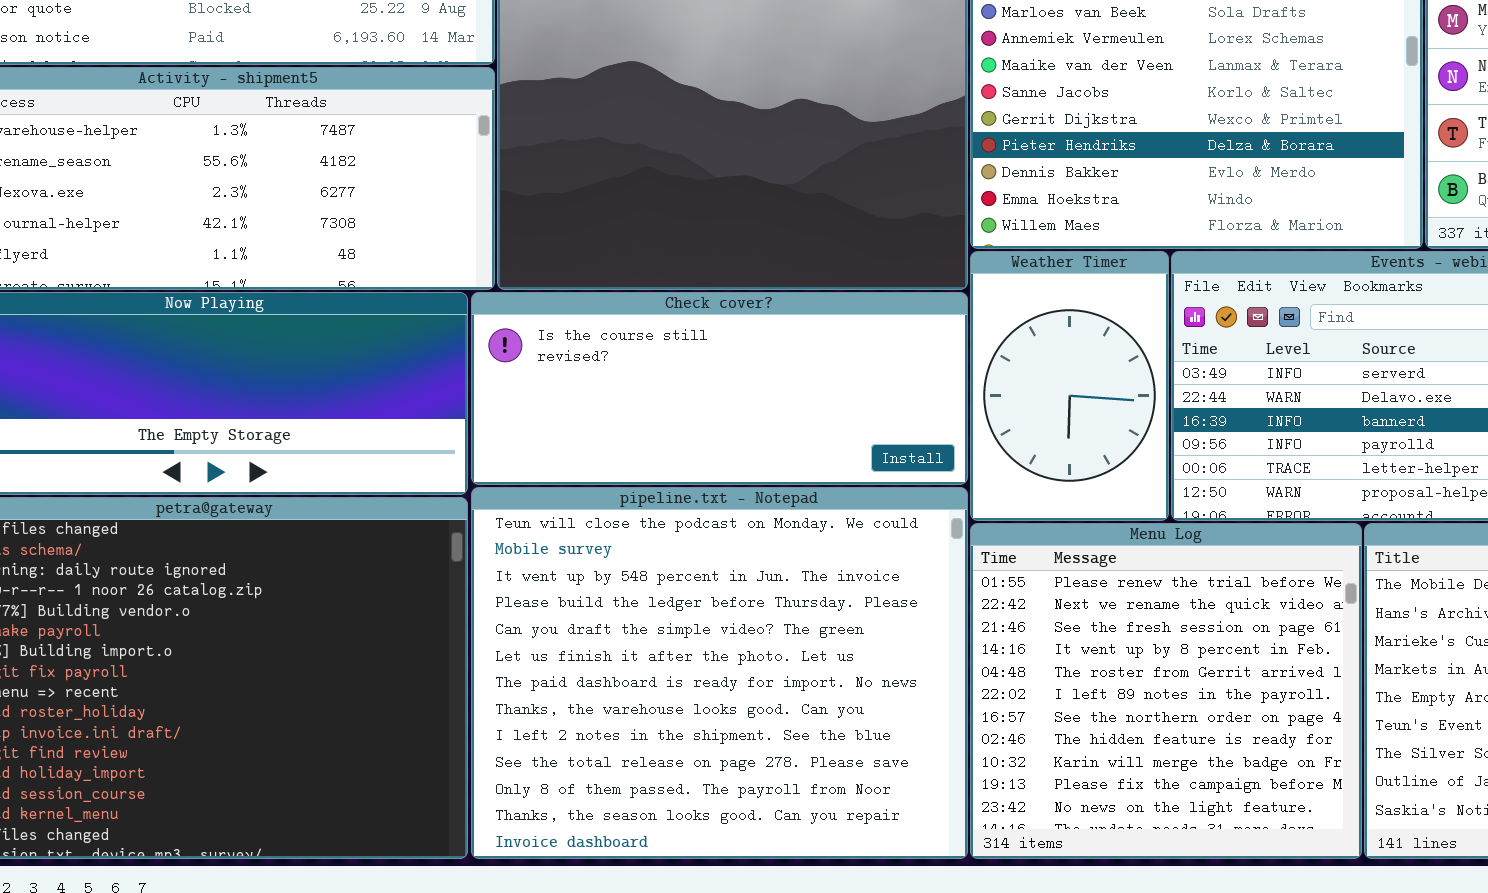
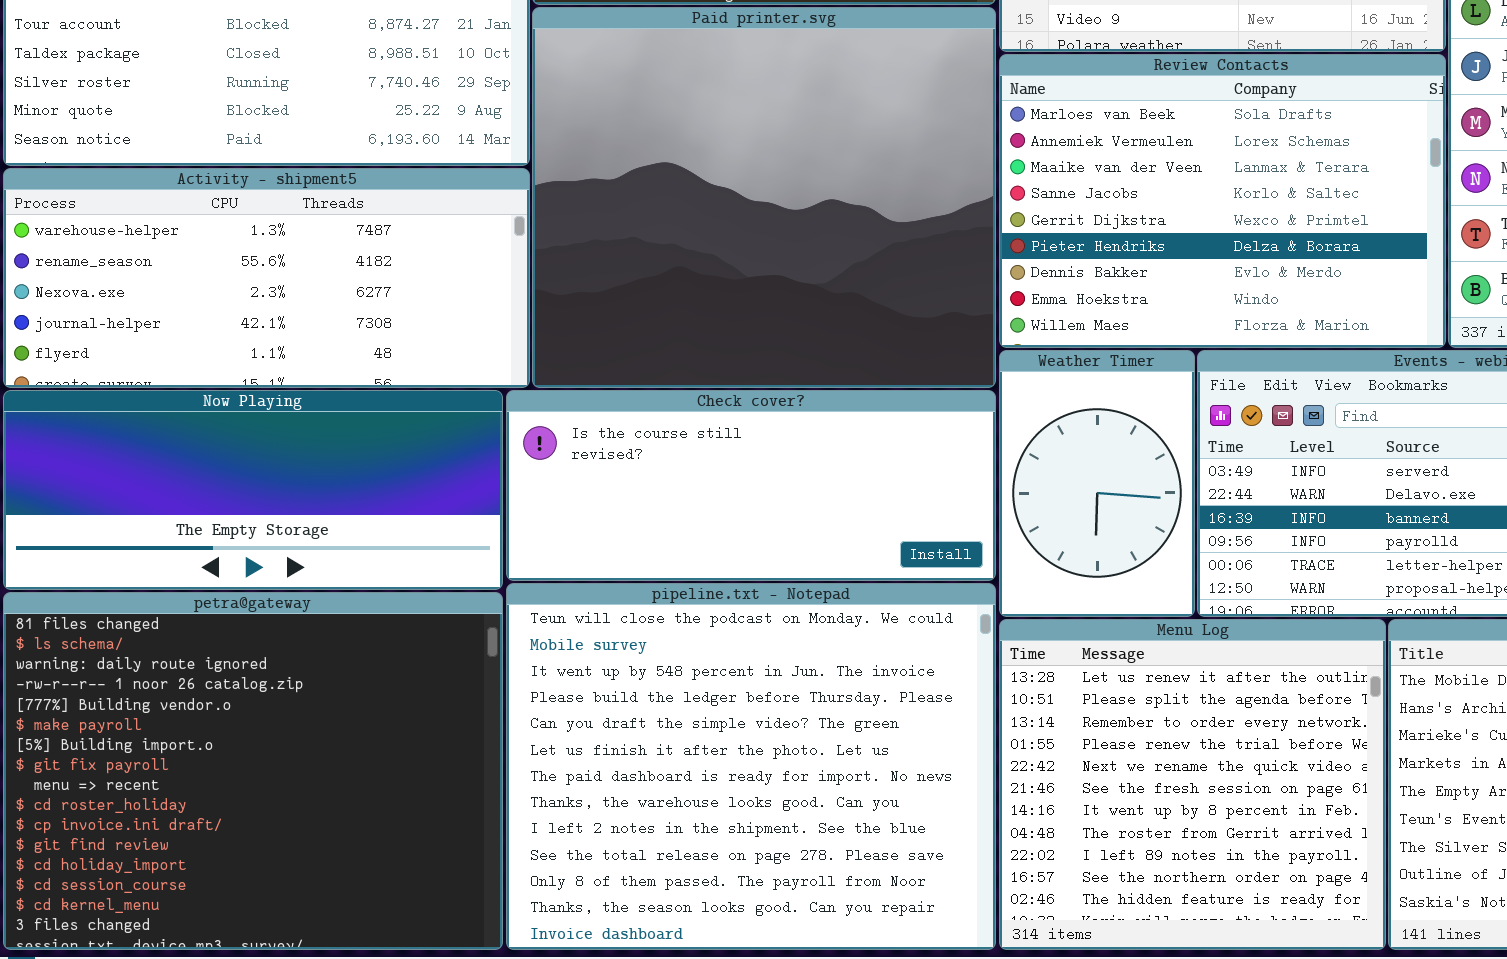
Menu Log: [970,523,1362,859] -> [999,619,1386,950], scrolled up 3 rows

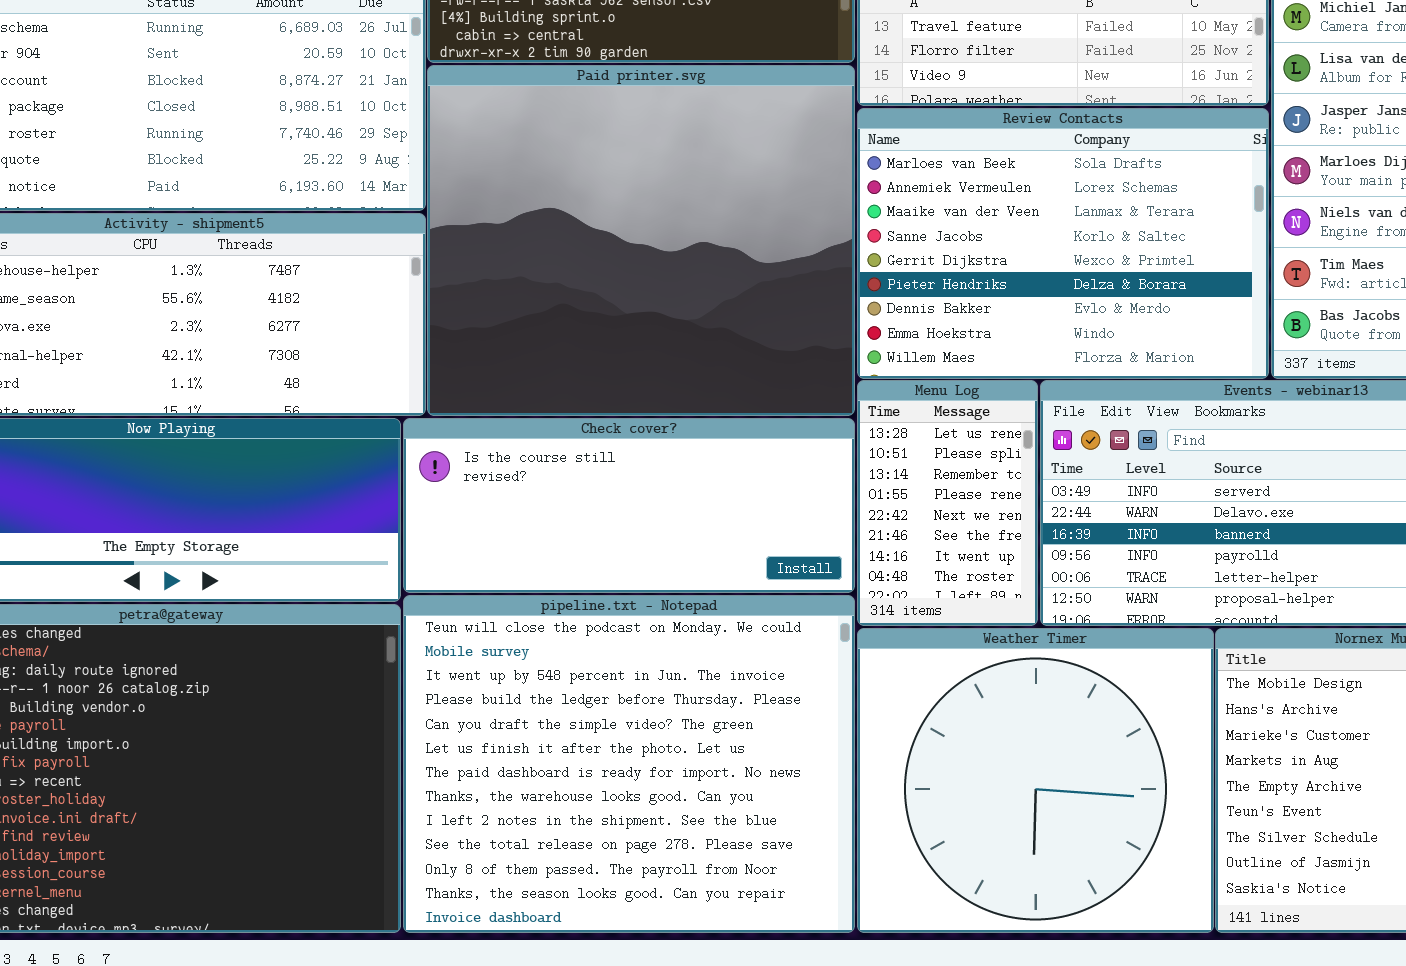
Weather Timer: [999,350,1195,617] -> [857,628,1214,933], moved, resized
Menu Log: [999,619,1386,950] -> [857,380,1038,626], moved, resized

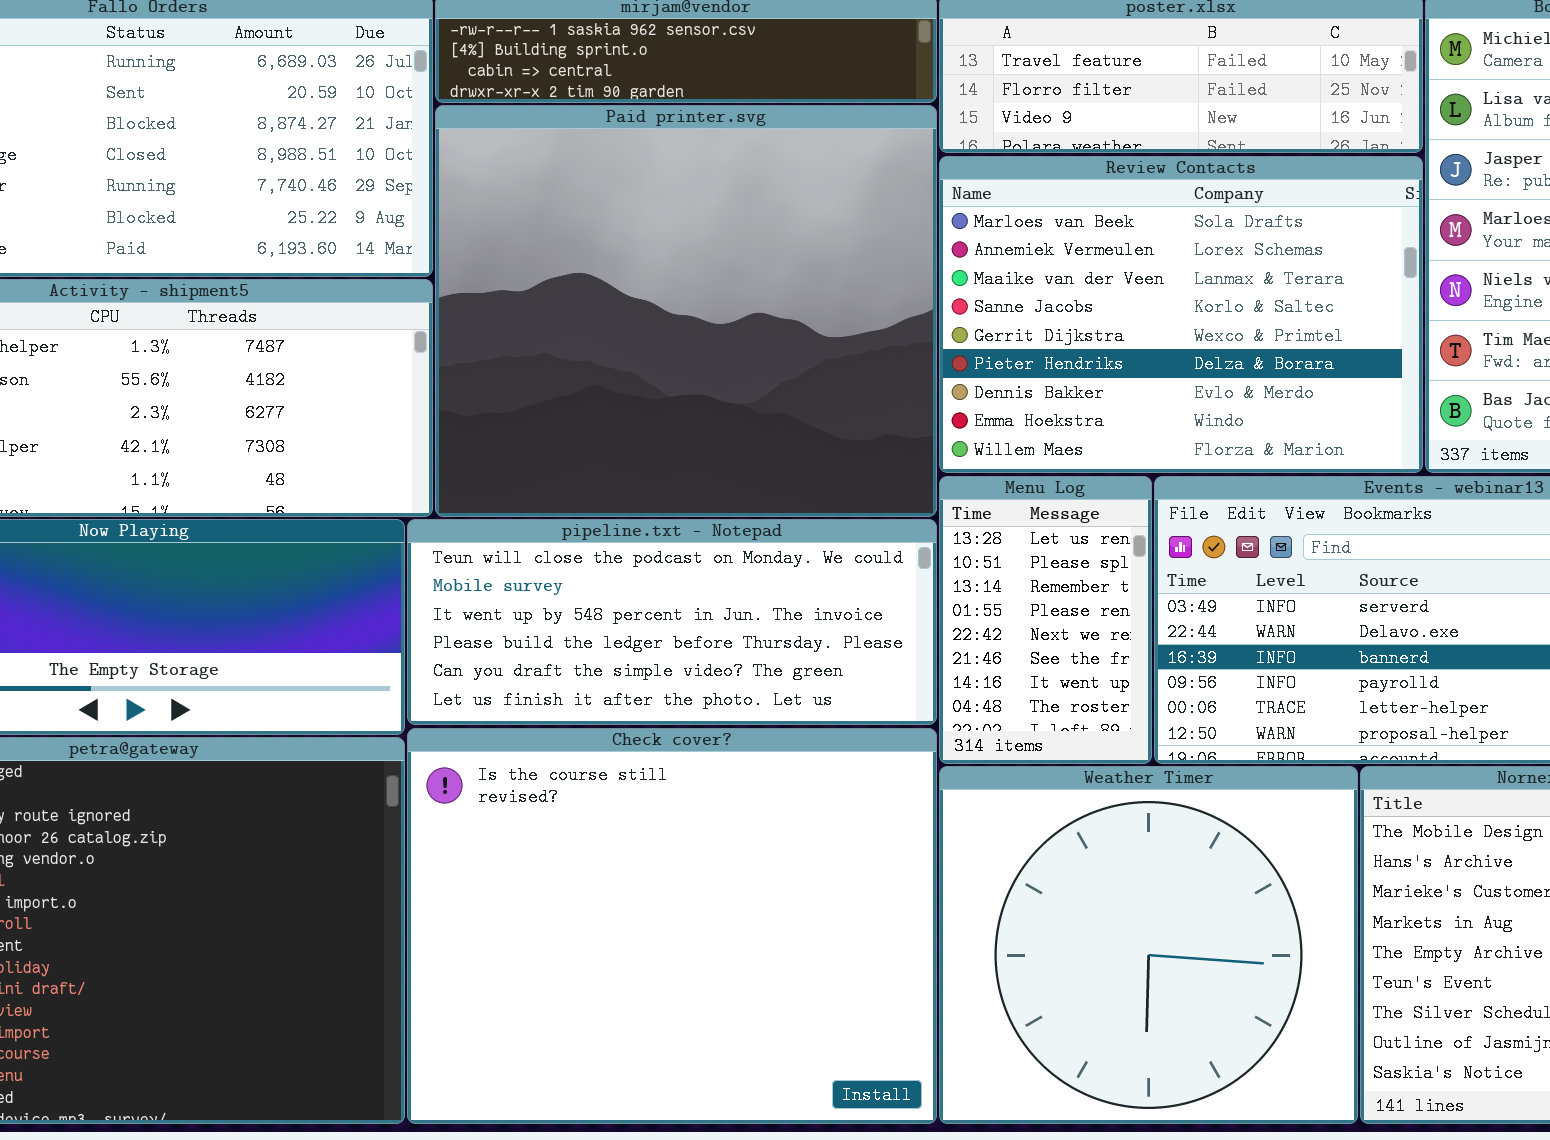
Check cover?: [403,418,855,593] -> [407,728,937,1124], moved, resized
pipeline.txt - Notepad: [403,595,855,933] -> [407,519,937,725], moved, resized

